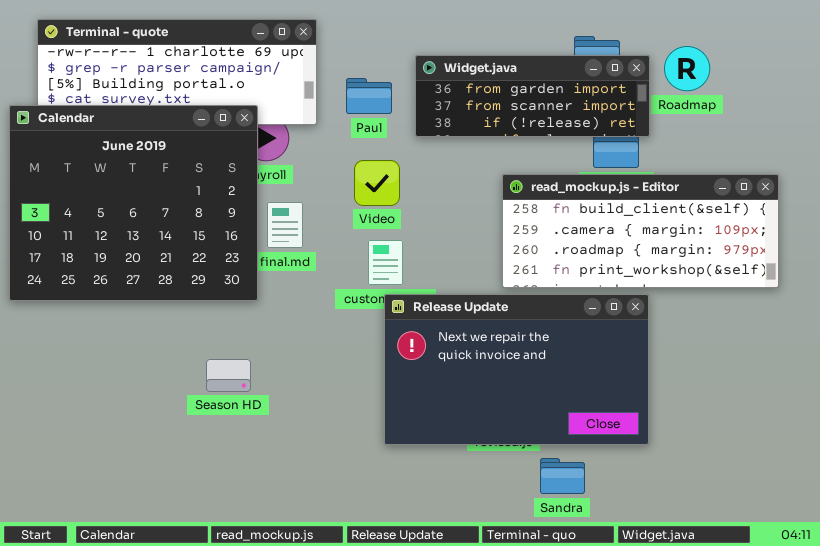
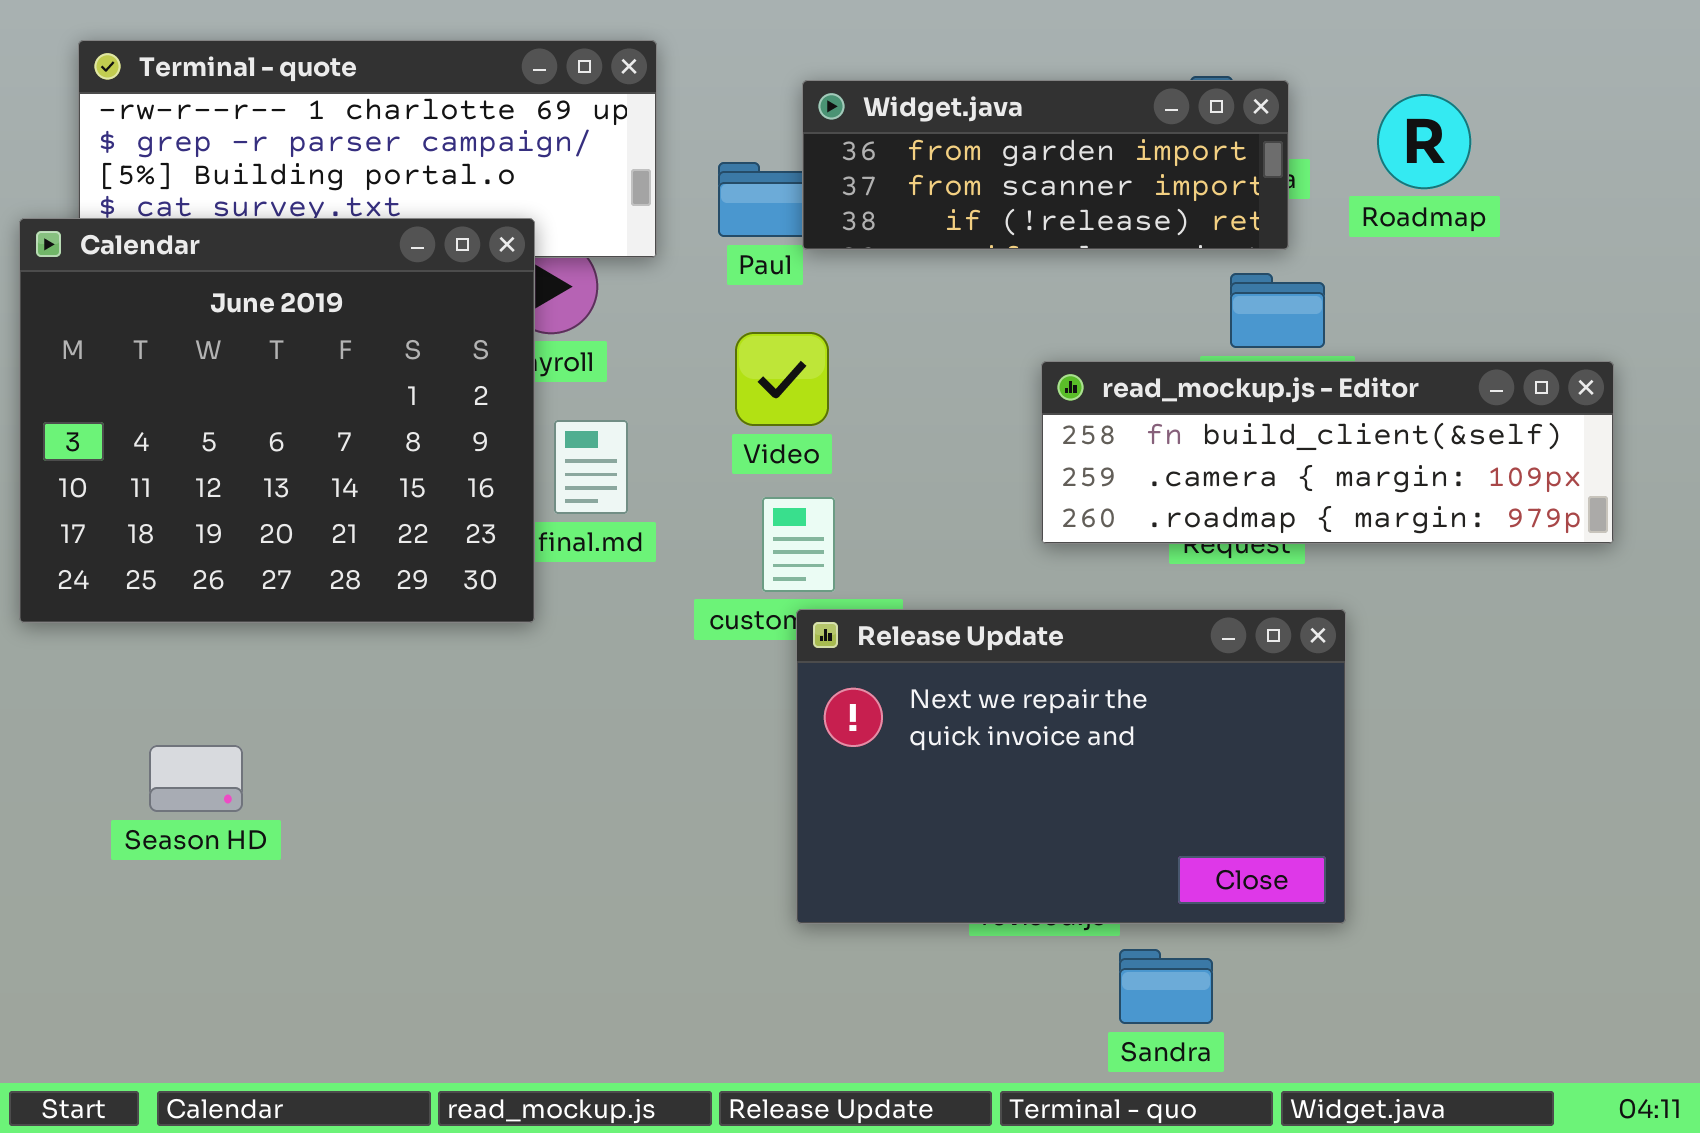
Widget.java: [415,55,650,137] -> [802,80,1289,250], moved
read_mockup.js - Editor: [502,174,779,288] -> [1041,361,1614,544], resized
Season HD: [206,359,251,392] -> [149,745,243,812], moved

